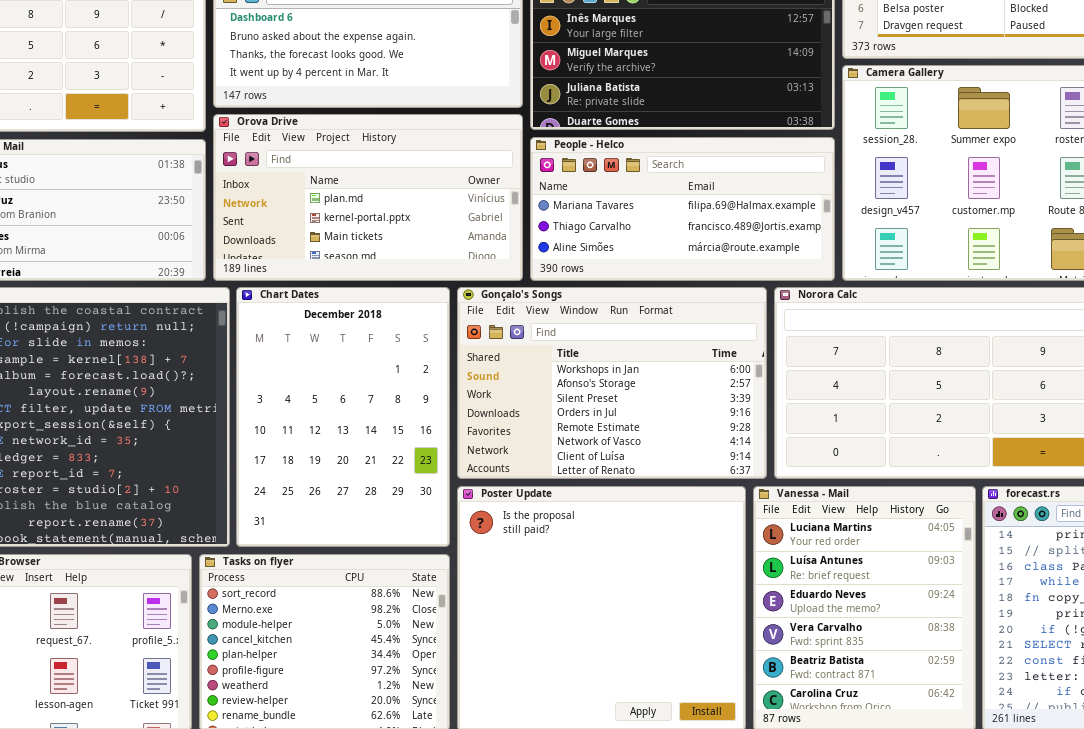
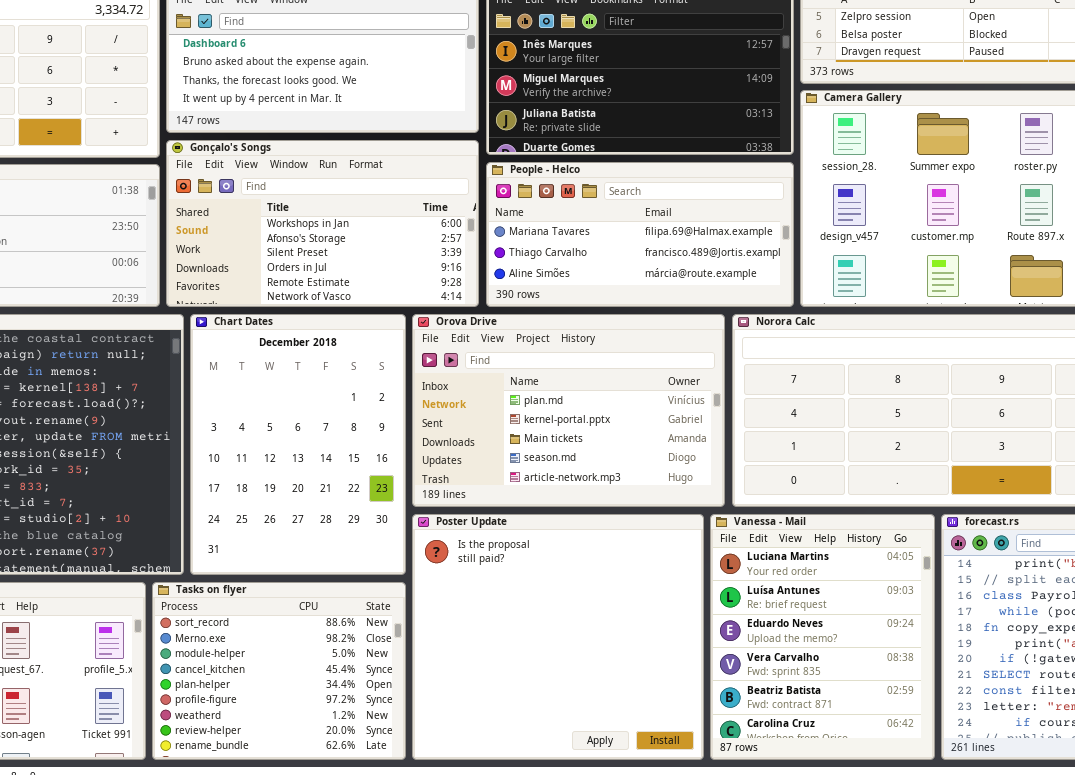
Orova Drive: [213,114,523,281] -> [412,314,725,507], moved, resized
Gonçalo's Songs: [457,287,767,479] -> [166,140,479,307], moved, resized

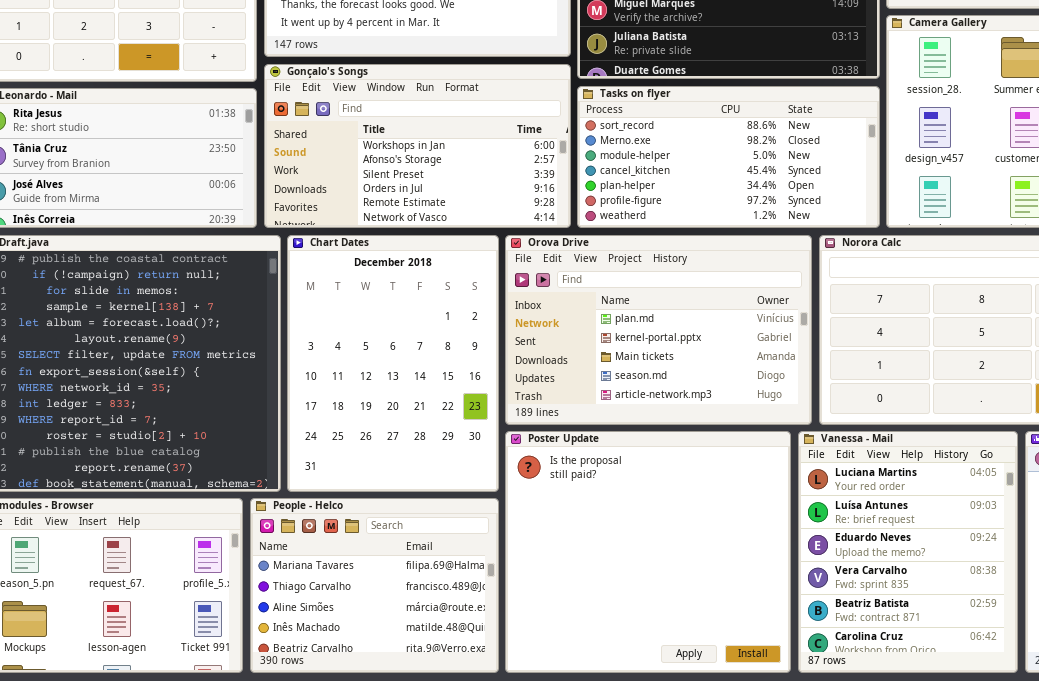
People - Helco: [486,162,794,307] -> [250,498,499,673], moved, resized
Tasks on flyer: [152,582,406,760] -> [577,86,880,228], moved, resized

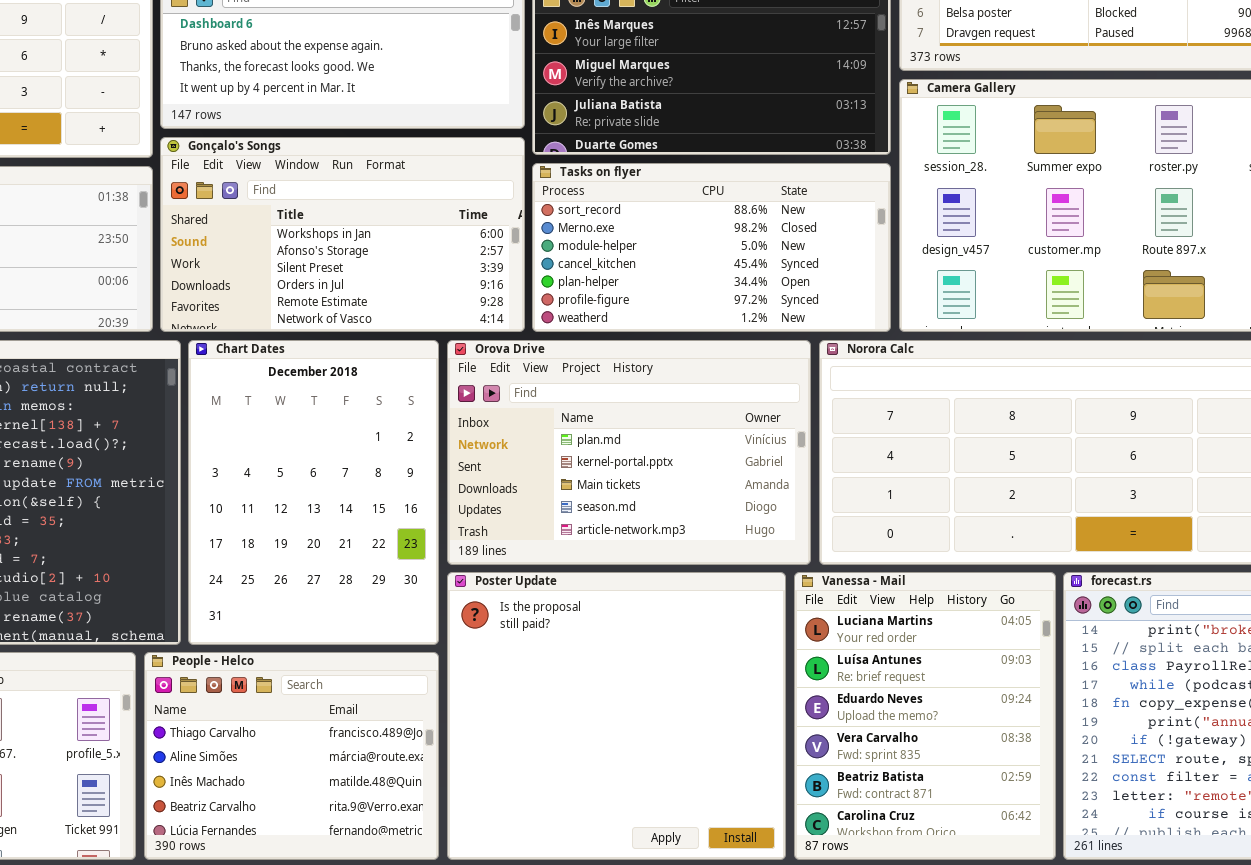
People - Helco: [250,498,499,673] -> [144,652,439,860], scrolled down 1 row

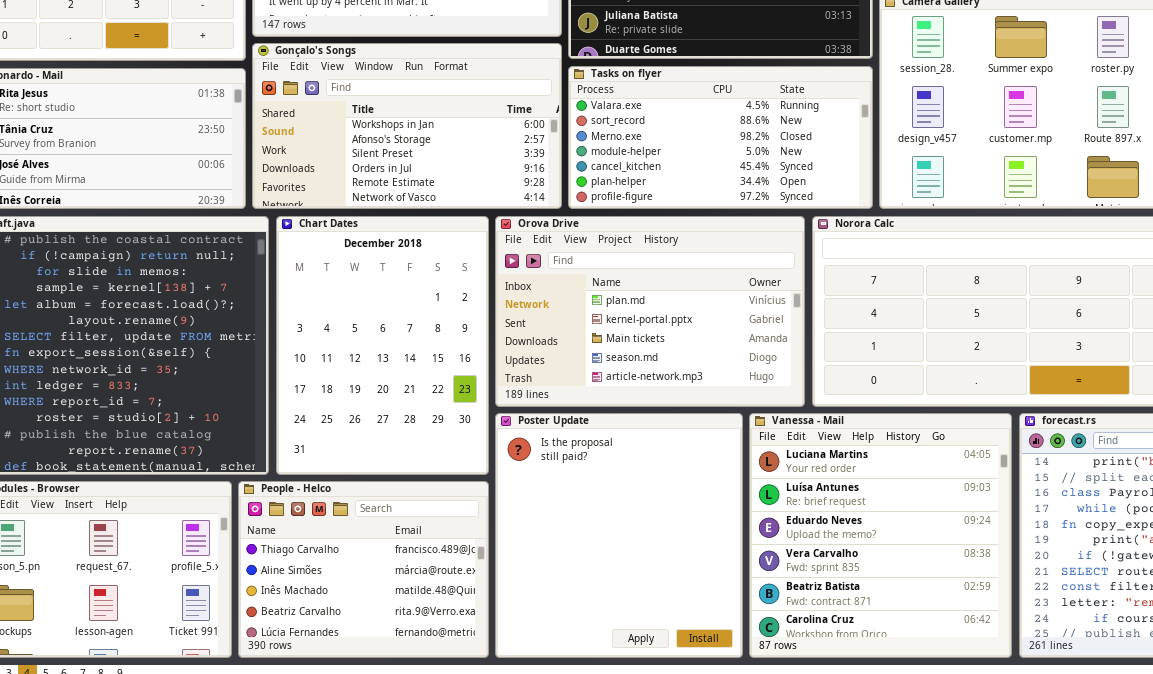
Tasks on flyer: [532,163,891,332] -> [568,66,873,209], scrolled up 1 row
Poster Update: [447,572,786,860] -> [495,413,743,658], resized
Vanessa - Mail: [794,572,1056,860] -> [749,413,1012,658], resized

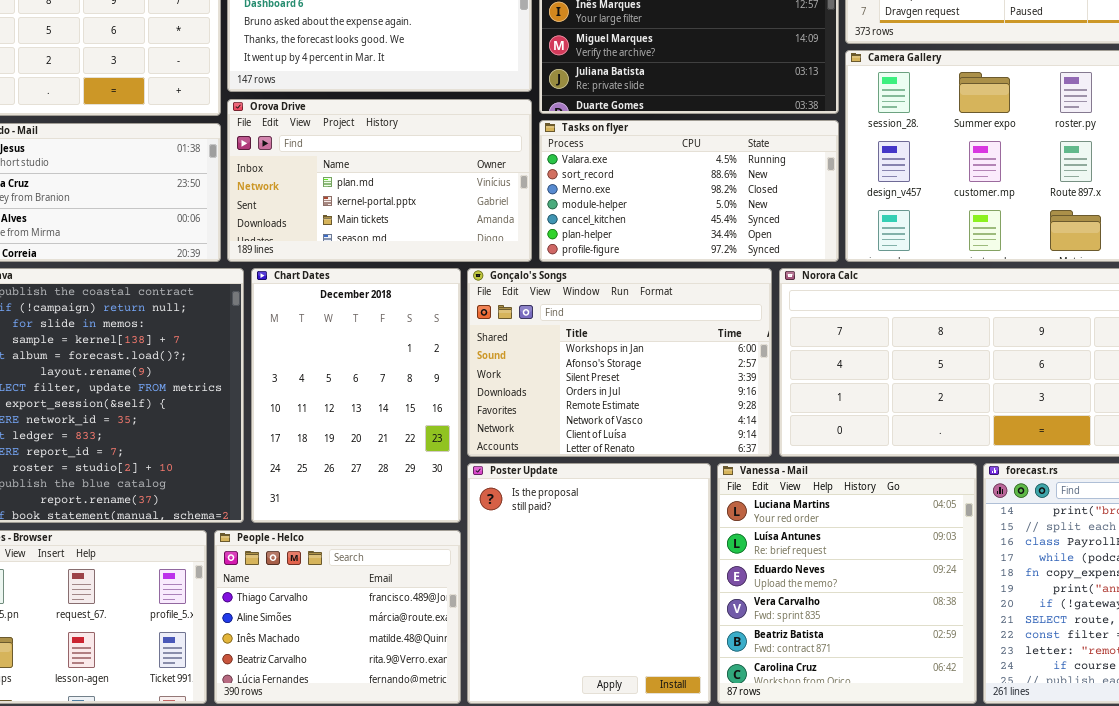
Gonçalo's Songs: [252,43,562,209] -> [467,268,772,457], moved, resized
Orova Drive: [495,216,805,407] -> [227,99,532,262], moved, resized

